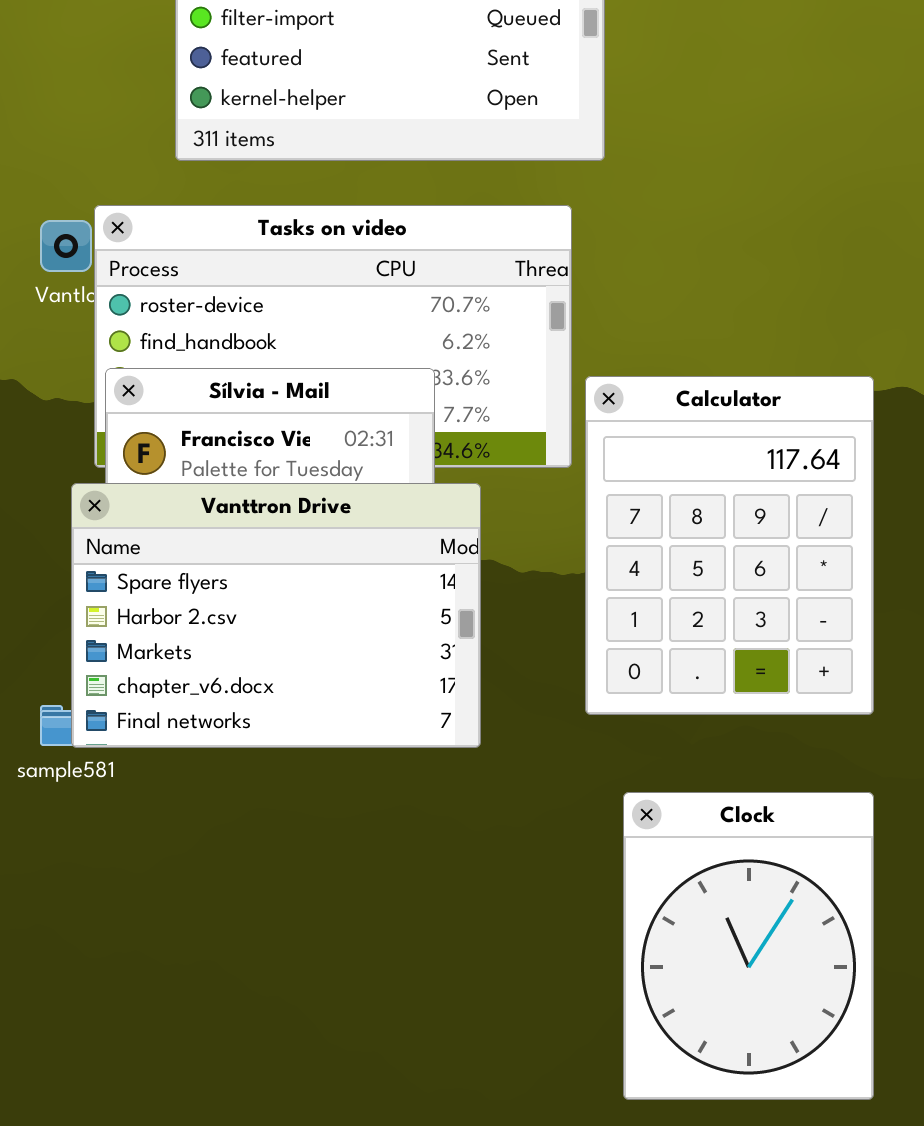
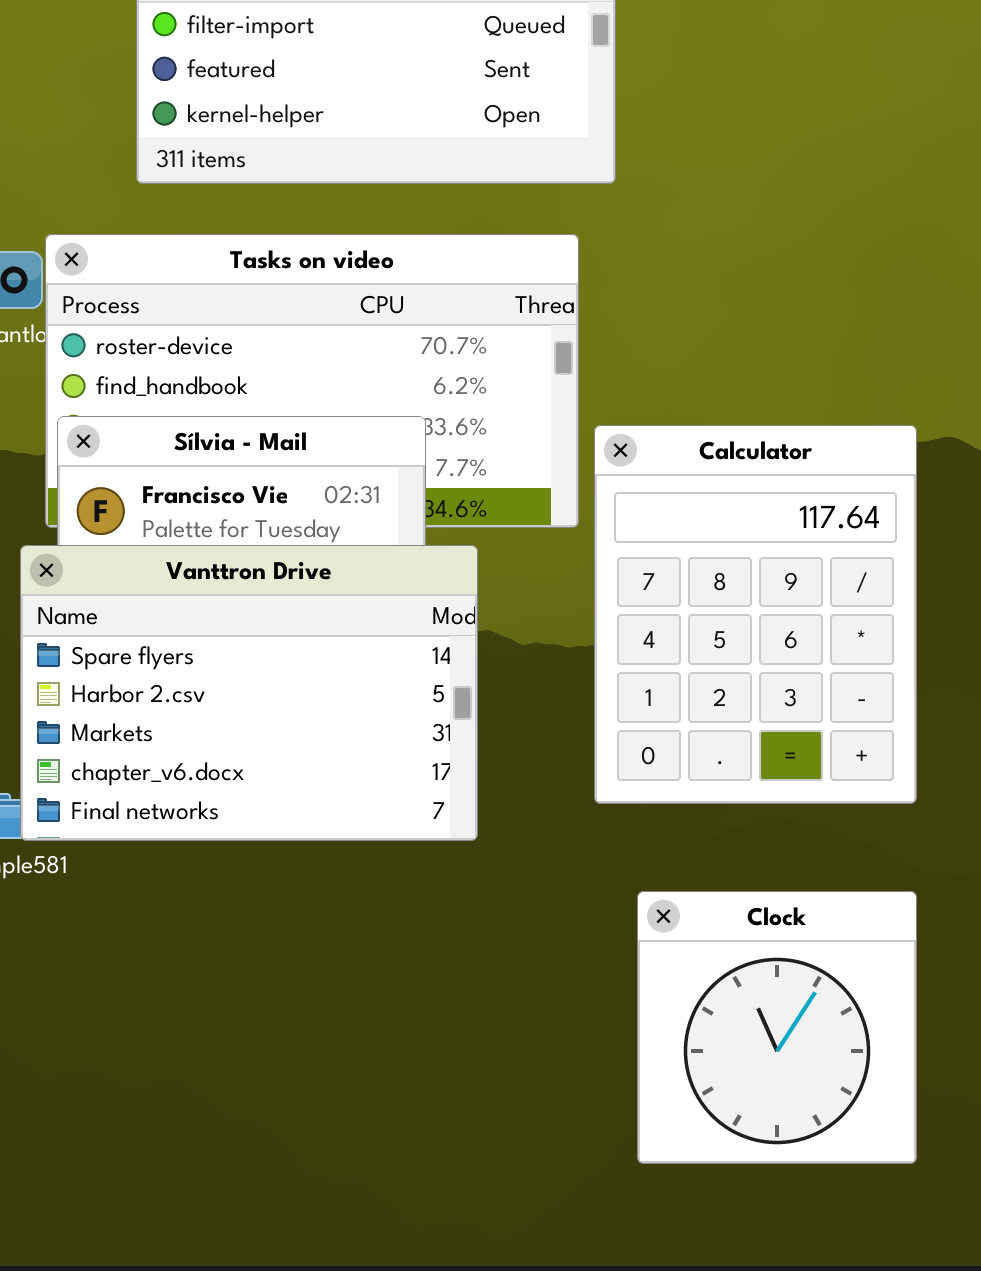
Clock: [623,792,874,1100] -> [637,891,917,1164], resized

